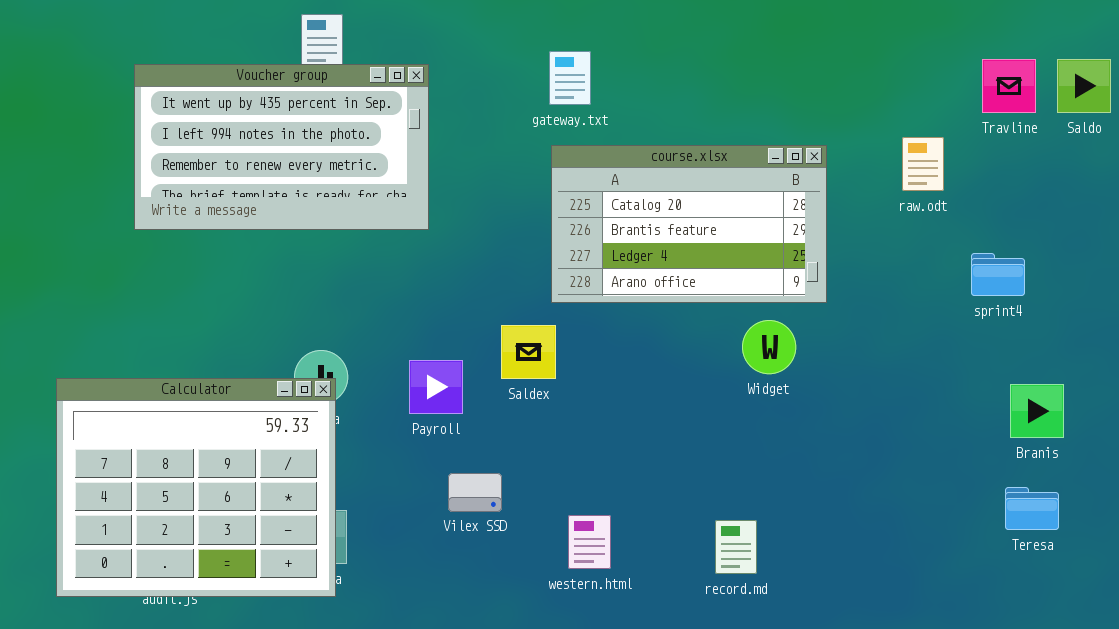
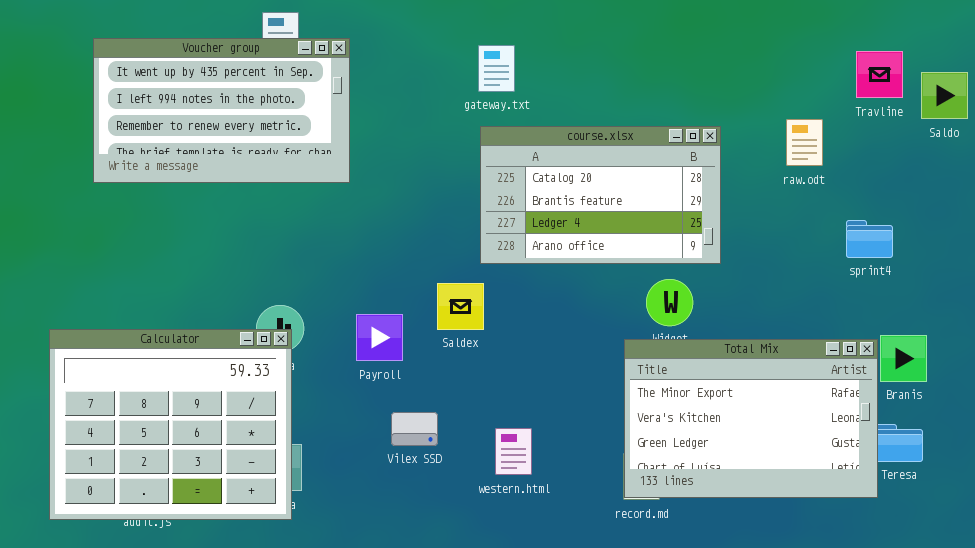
Saldo: [1057,59,1111,113] -> [921,72,968,119], moved
Voucher group: [134,64,429,230] -> [93,38,350,183], moved
Total Mix: none -> [624,339,878,498], opened
western.html: [568,515,611,569] -> [495,428,532,475], moved

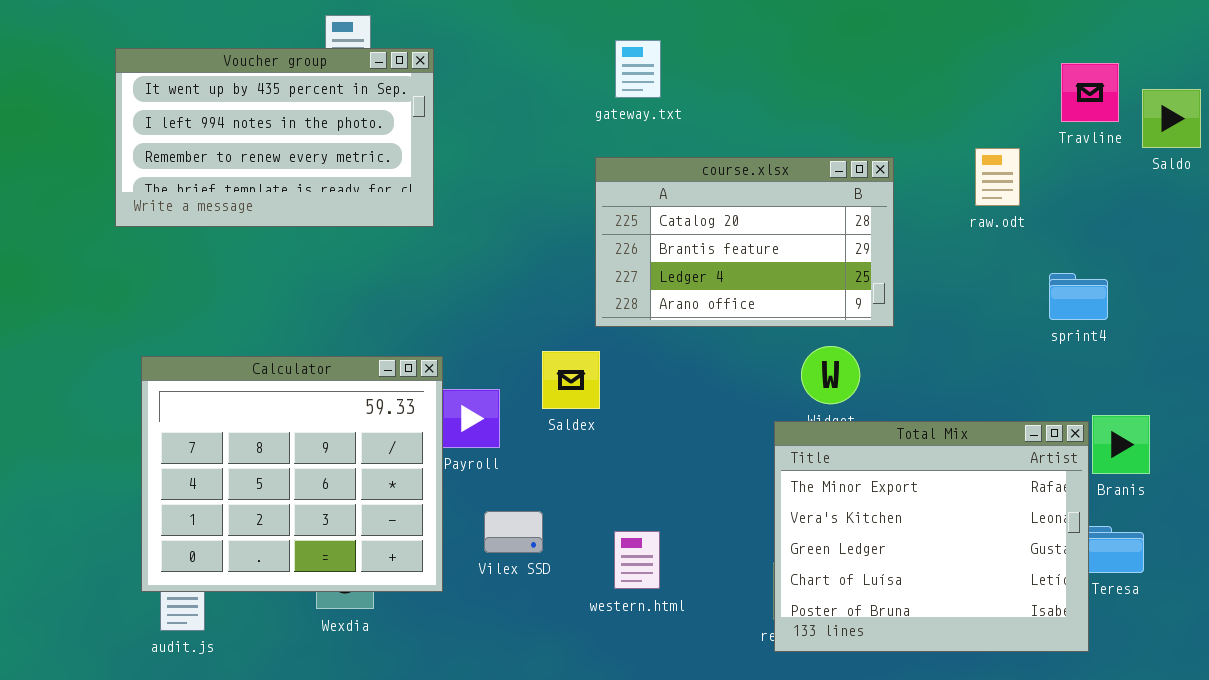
gateway.txt: [478,45,515,92] -> [615,40,661,98], moved
Calculator: [49,329,292,520] -> [141,356,443,592], moved
Total Mix: [624,339,878,498] -> [774,421,1089,652], resized

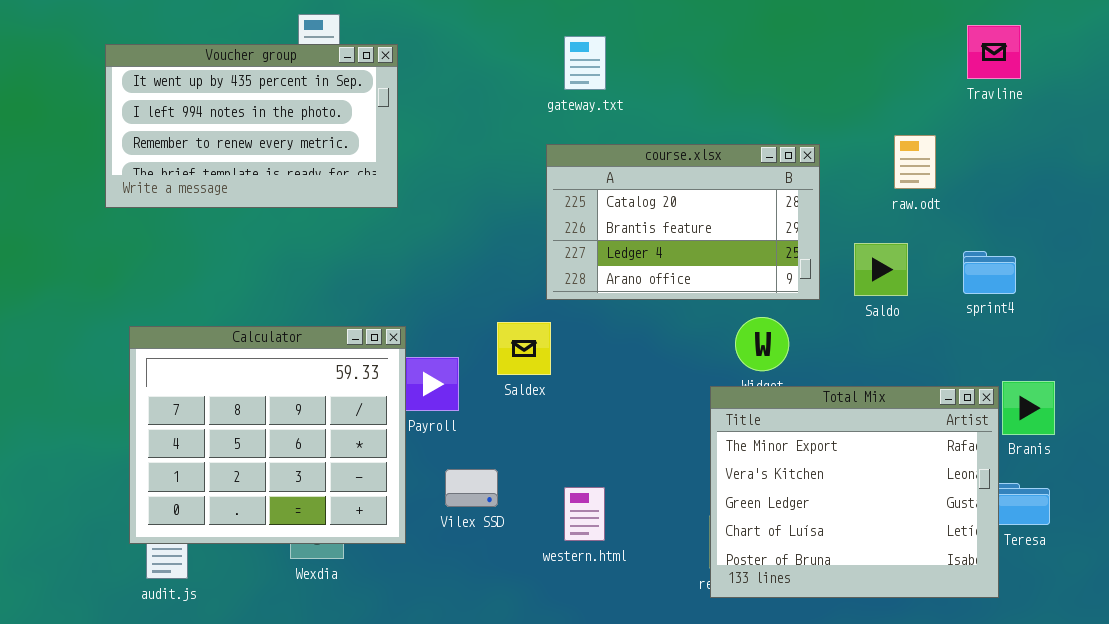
Travline: [1061,63,1119,122] -> [967,25,1021,79], moved
Saldo: [1142,89,1201,148] -> [854,243,908,296], moved

